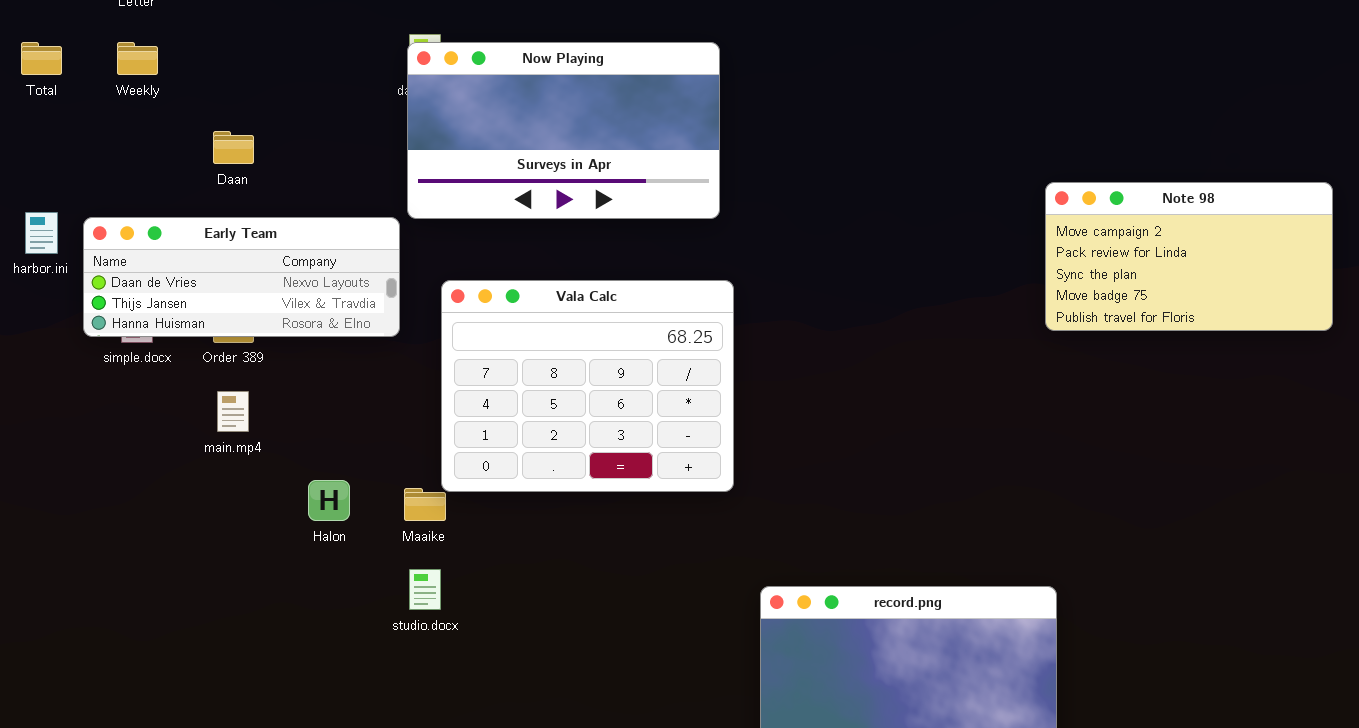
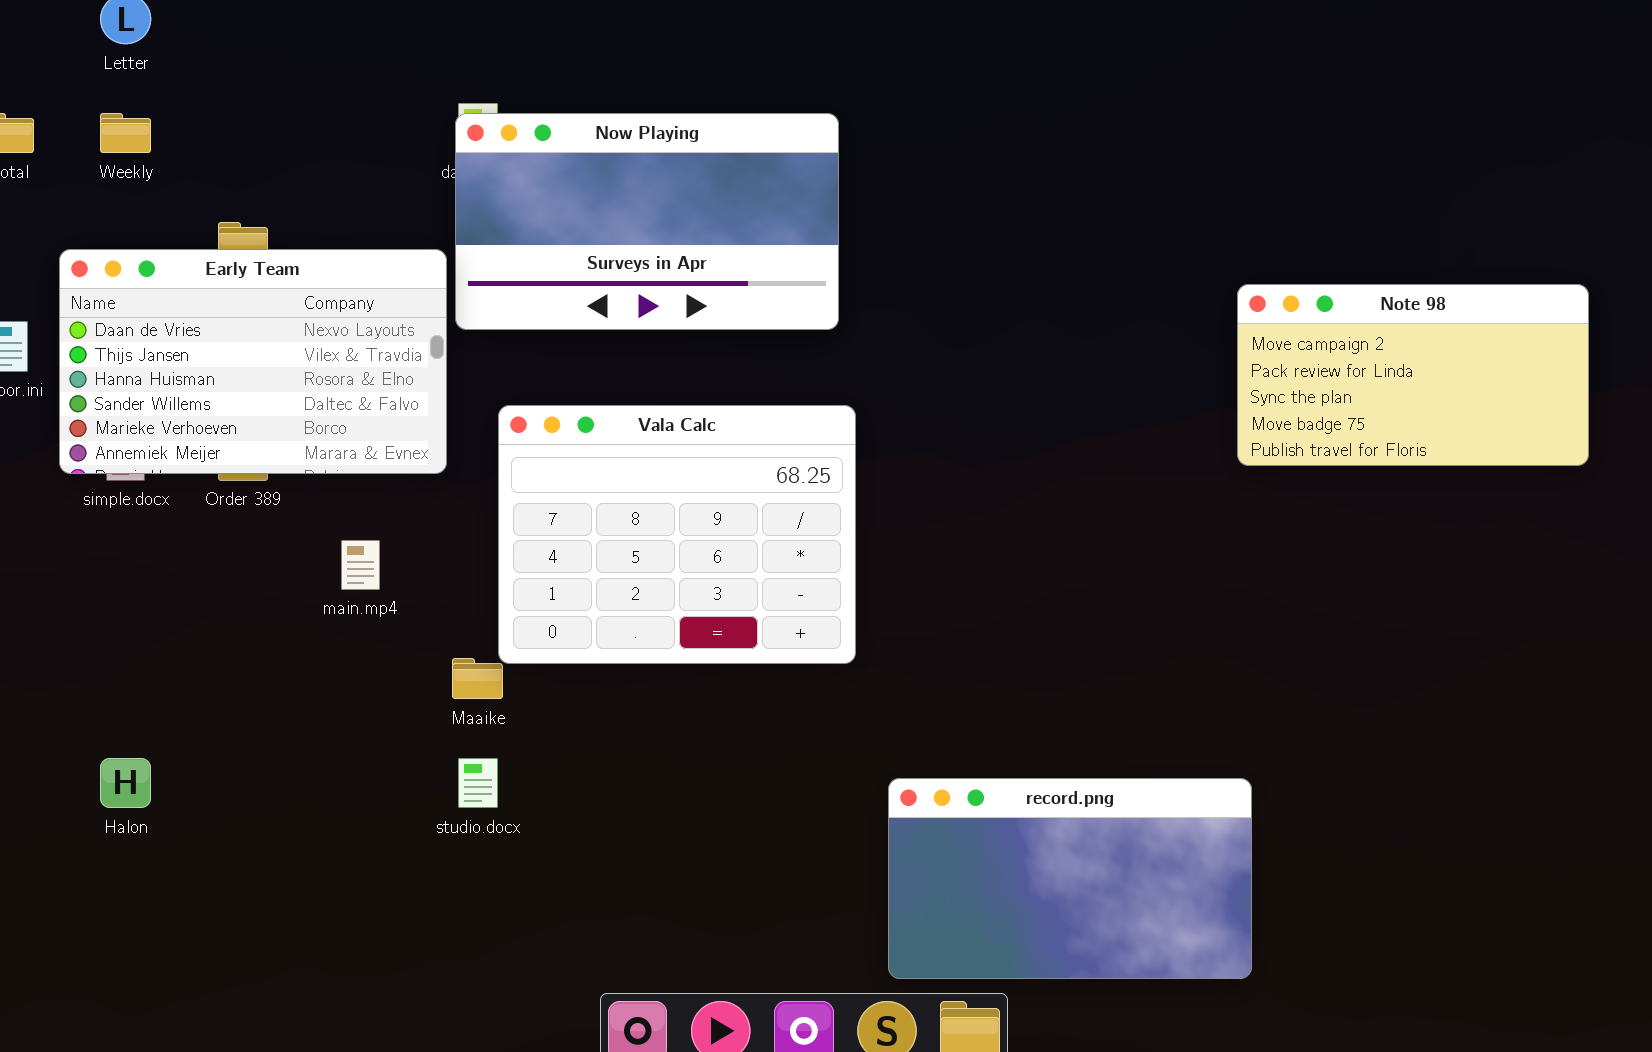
Early Team: [83,217,400,337] -> [59,249,447,474], resized
main.mp4: [217,391,249,432] -> [341,540,380,590], moved
Halon: [308,480,350,521] -> [100,758,151,808], moved

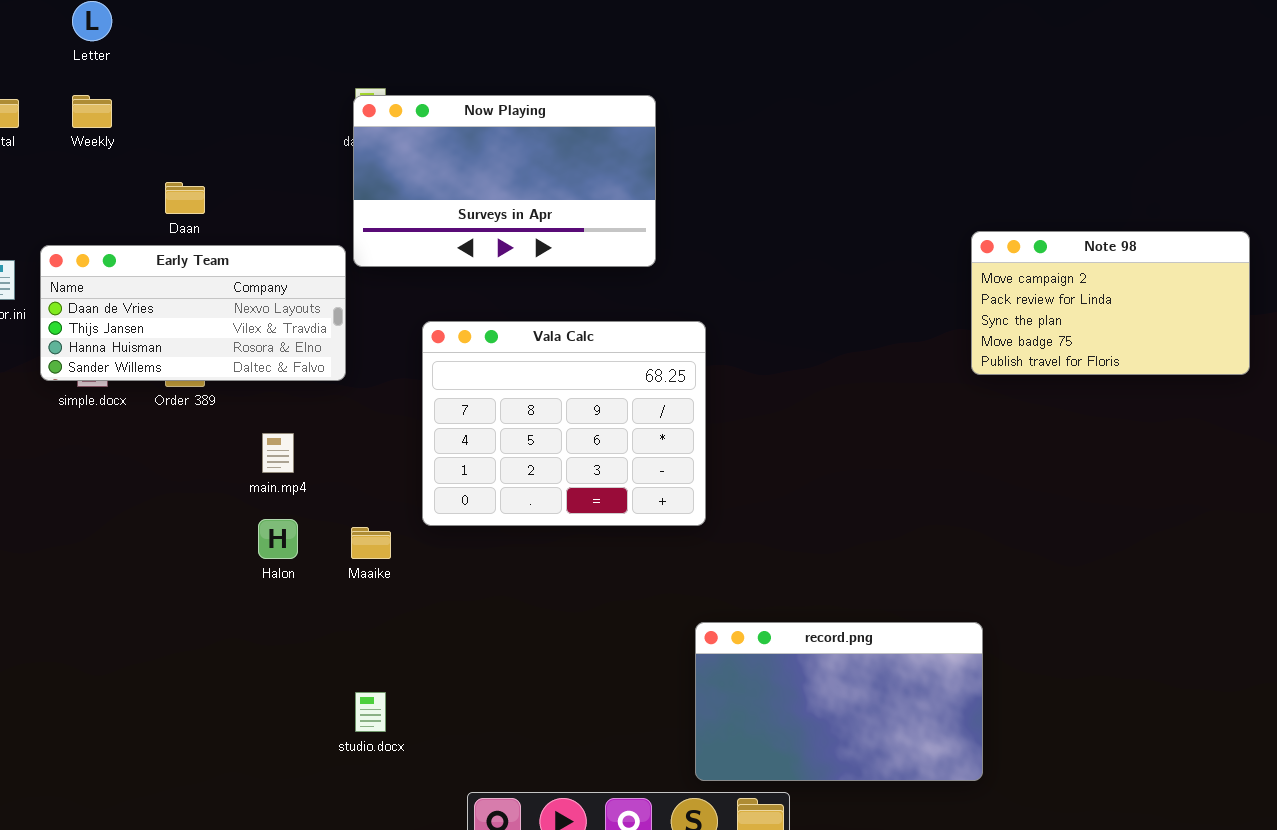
Early Team: [59,249,447,474] -> [40,245,346,381], resized
Vala Calc: [498,405,856,664] -> [422,321,706,526], moved
Halon: [100,758,151,808] -> [258,519,298,559], moved
studio.docx: [458,758,498,808] -> [355,692,386,732], moved

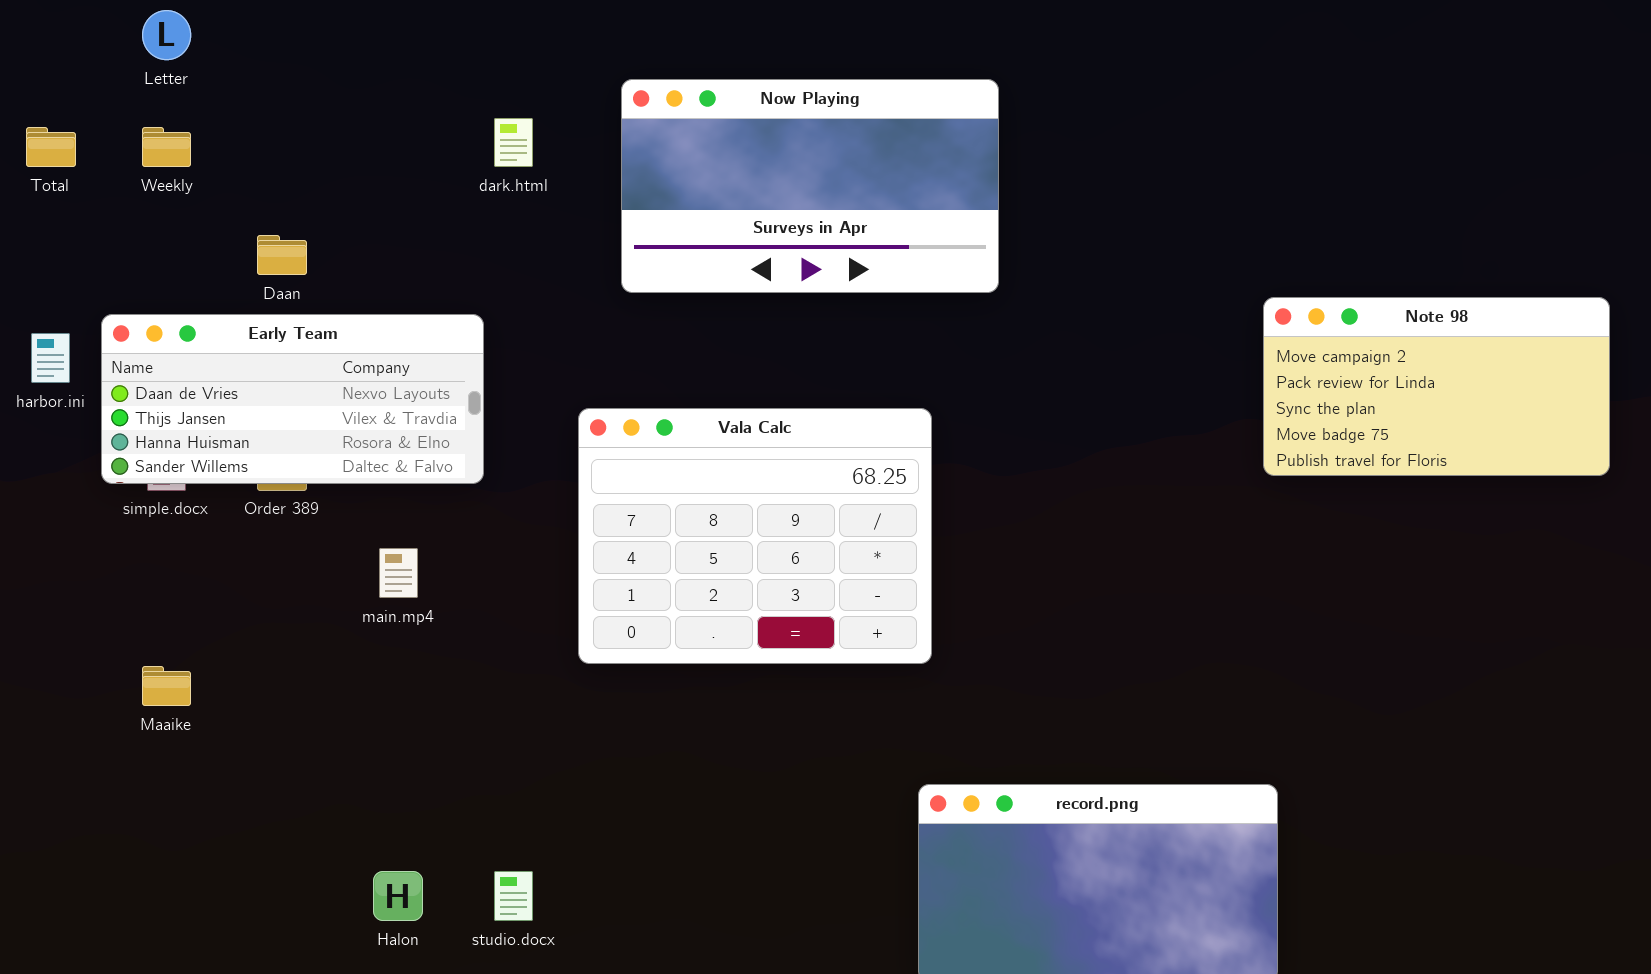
Now Playing: [353,95,656,267] -> [621,79,999,293], moved
Halon: [258,519,298,559] -> [373,871,423,921], moved
Maaike: [351,527,391,559] -> [142,666,191,706], moved

